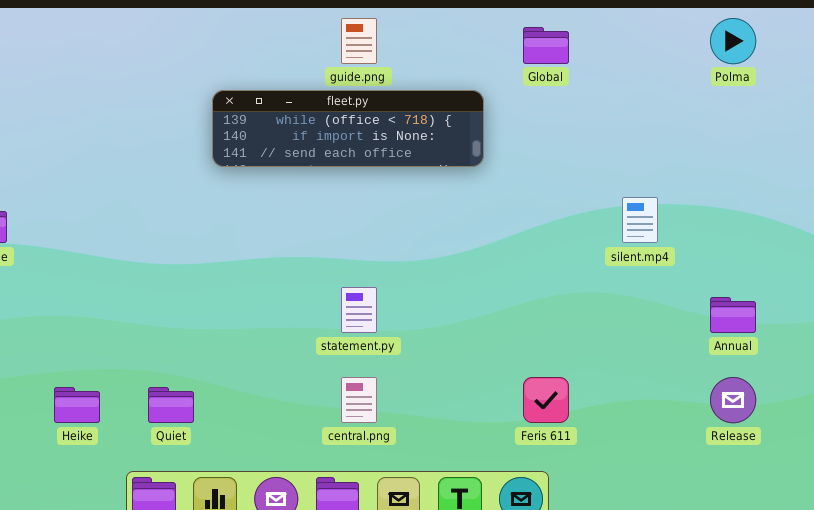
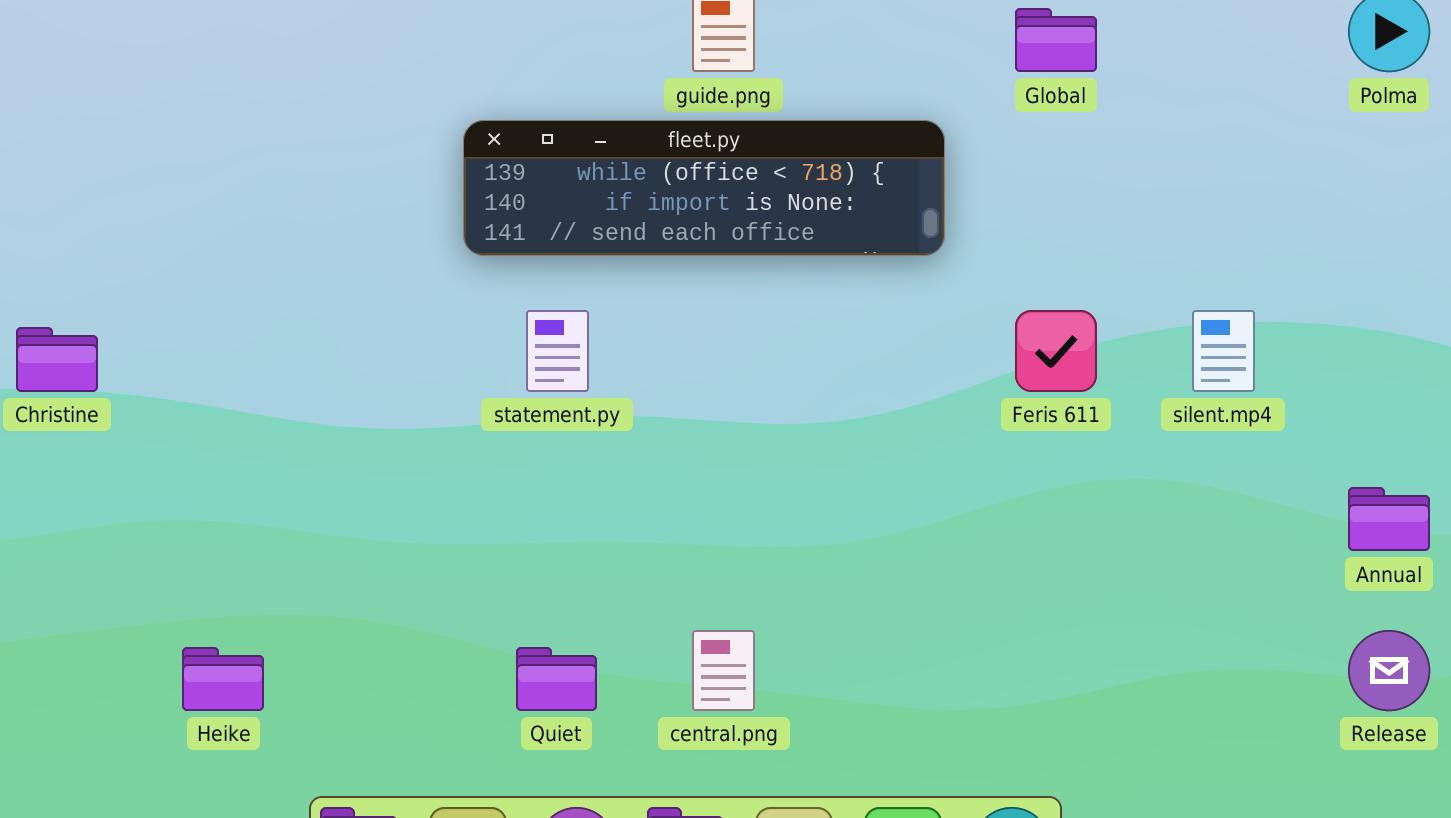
statement.py: [341,287,377,333] -> [526,310,589,392], moved
Feris 611: [523,377,569,423] -> [1015,310,1097,392], moved
Quiet: [148,387,194,423] -> [516,647,597,711], moved

